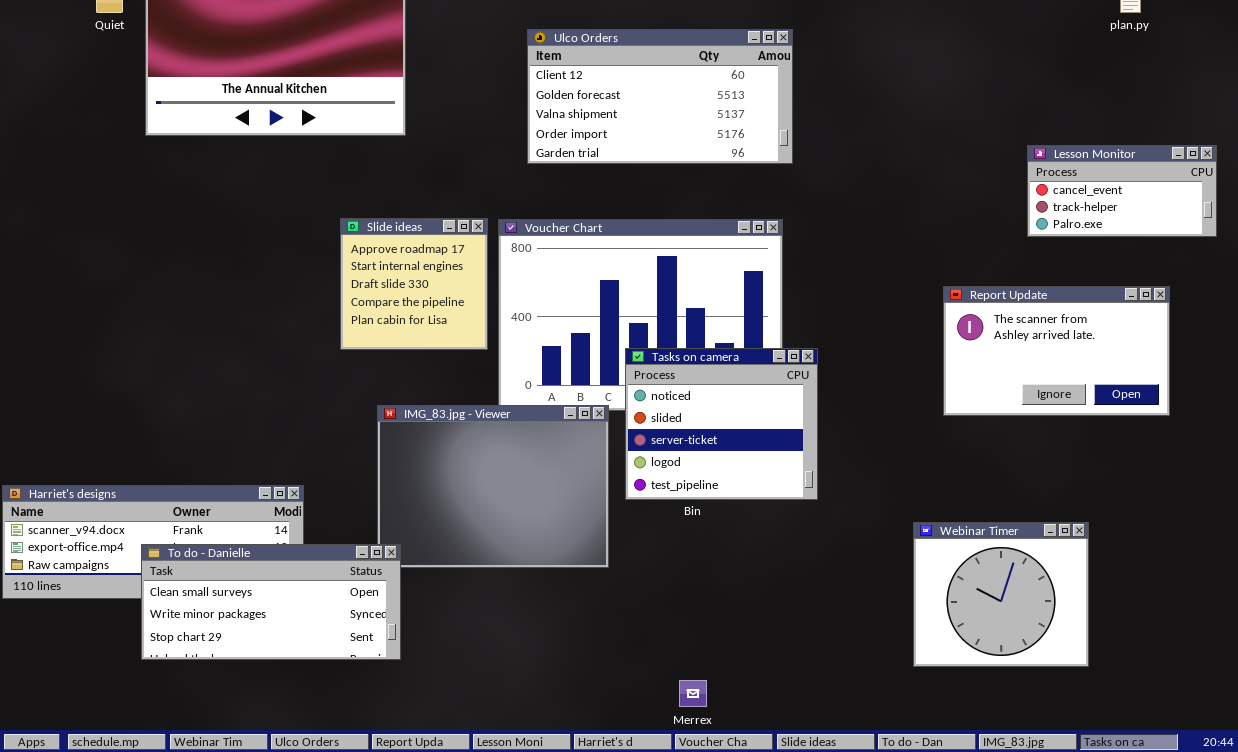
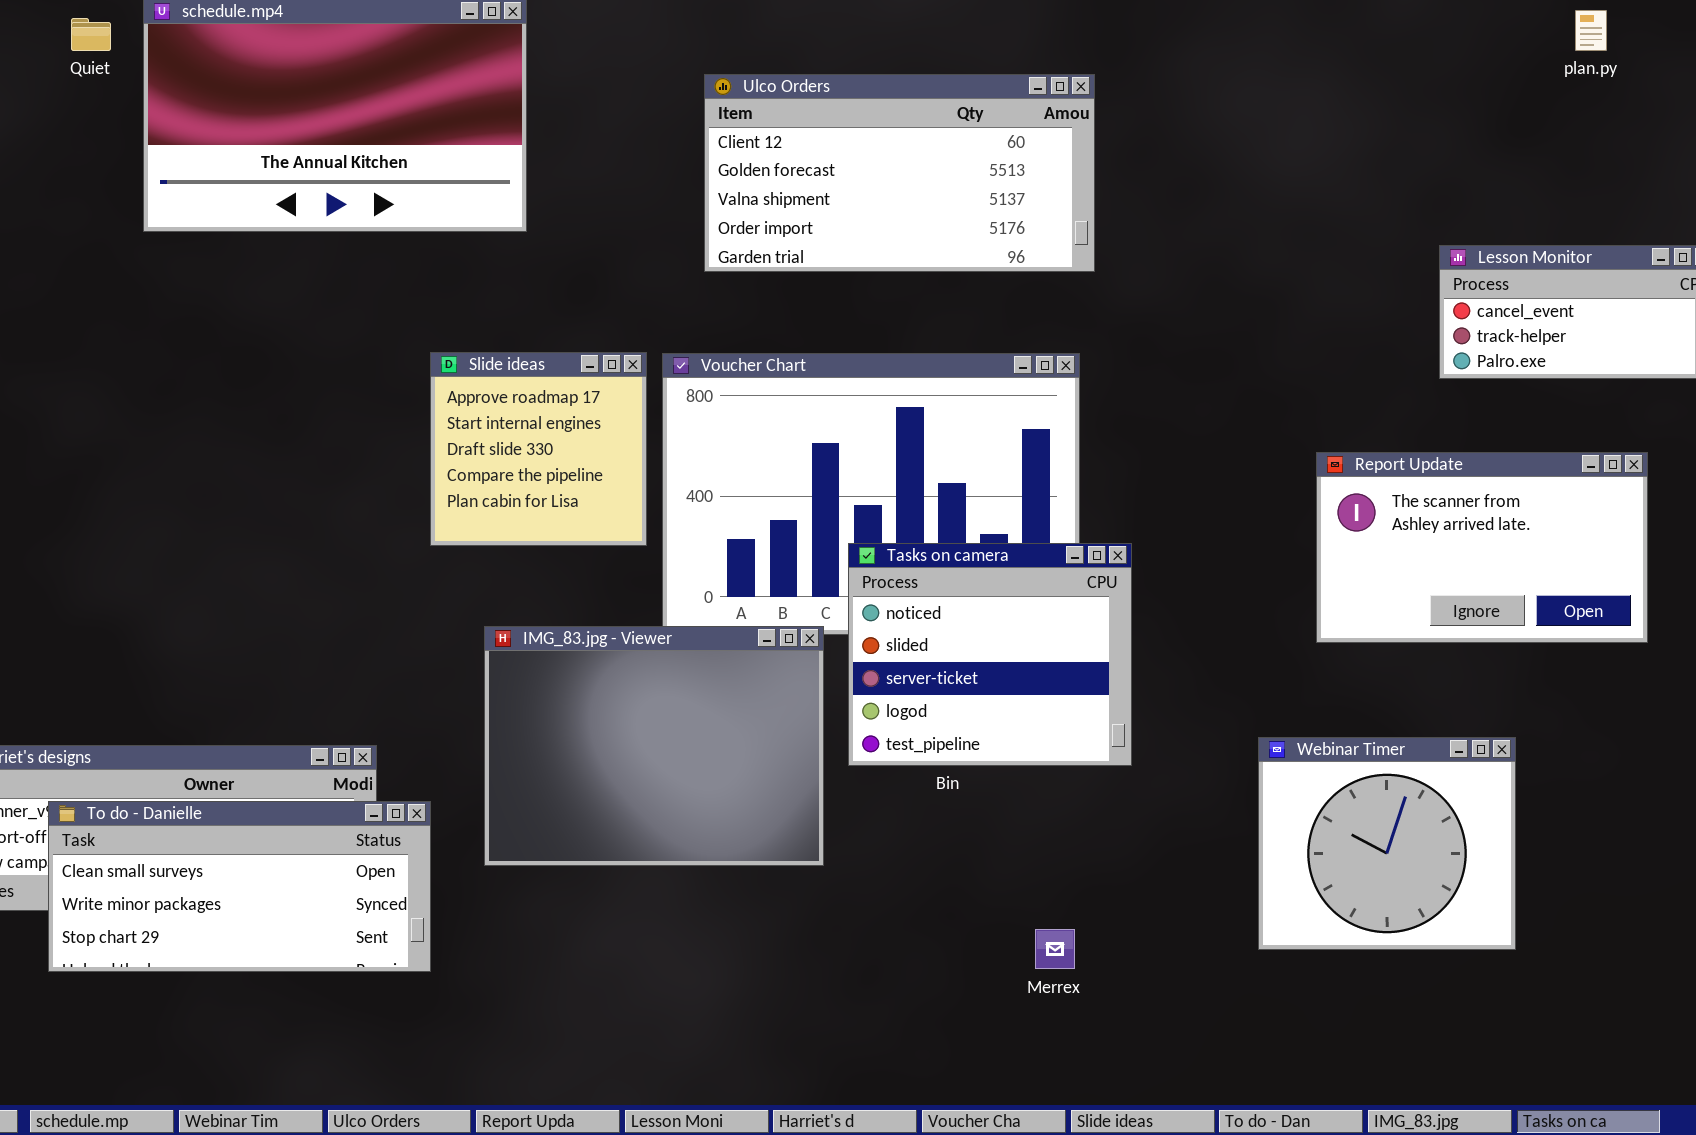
Webinar Timer: [913,522,1089,667] -> [1258,737,1516,950], moved
To do - Danielle: [141,544,401,660] -> [48,801,431,972], moved
Merrex: [679,680,707,707] -> [1035,929,1075,969], moved

